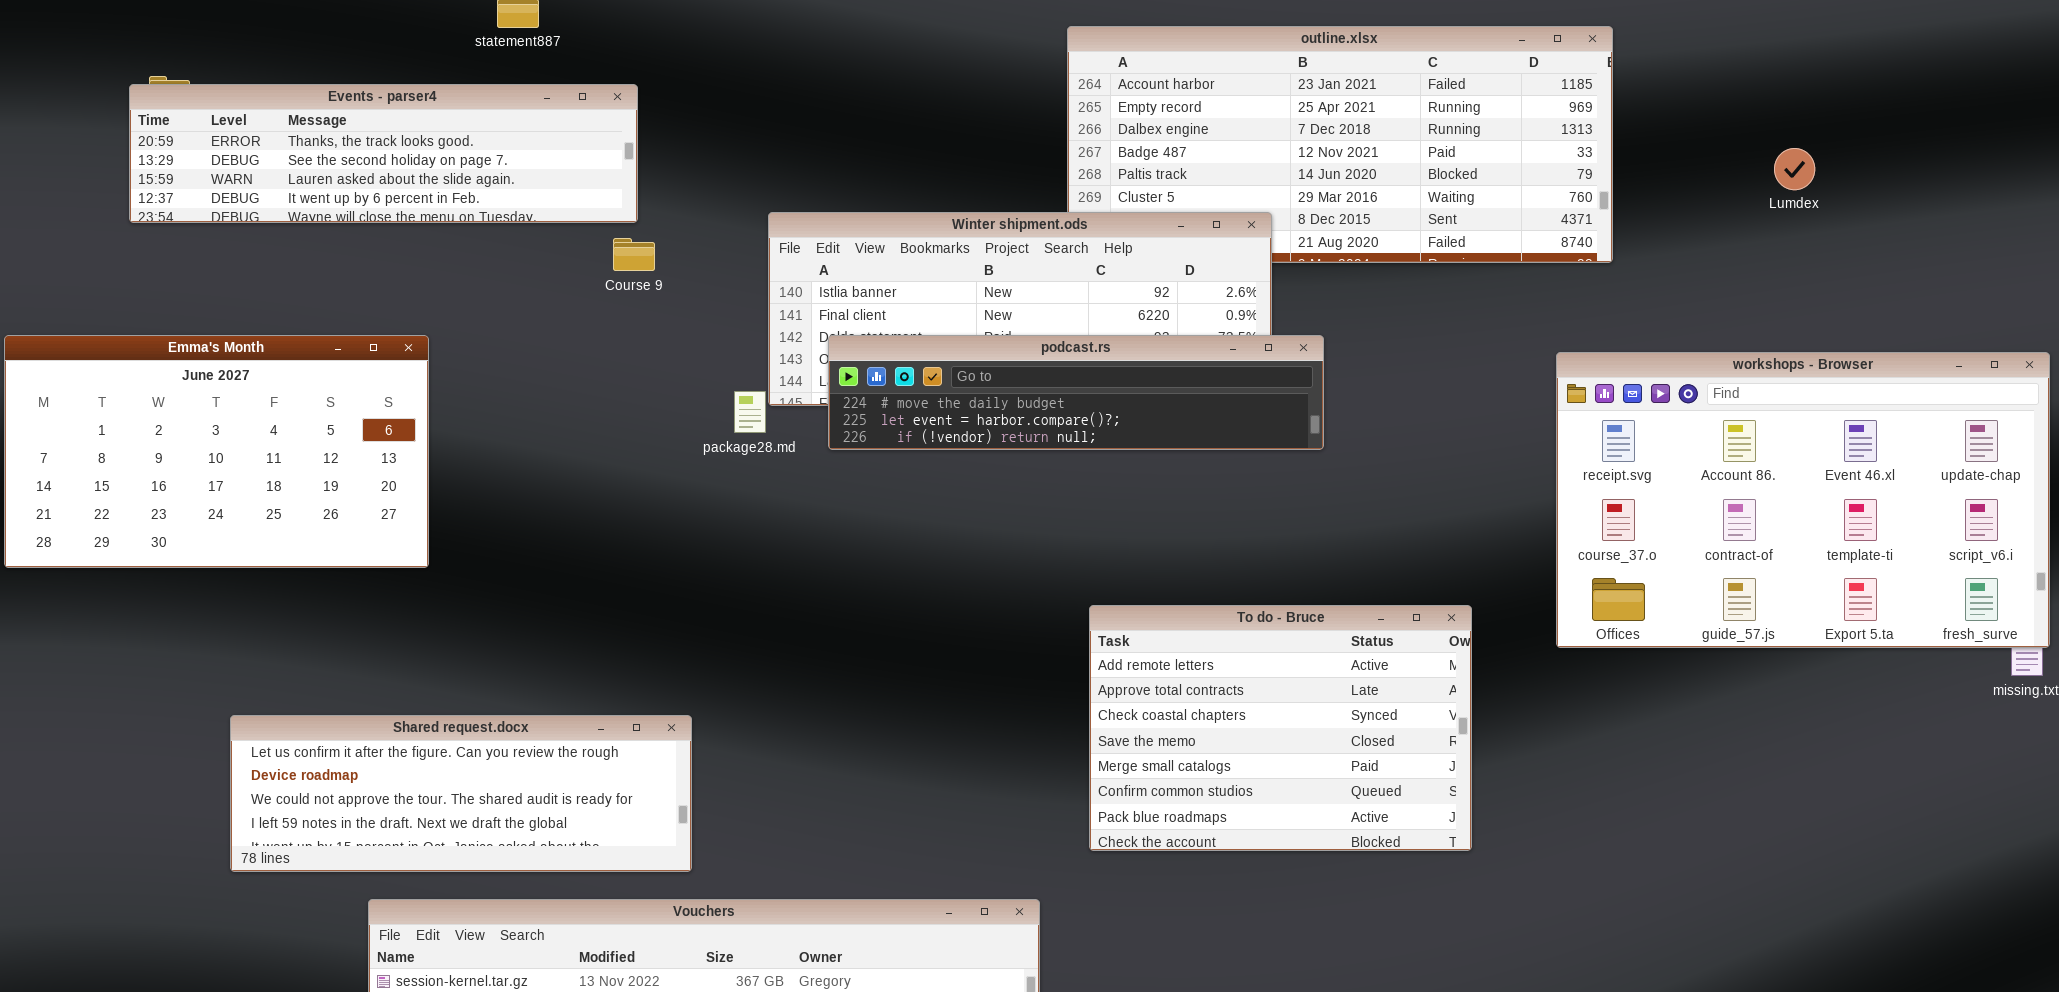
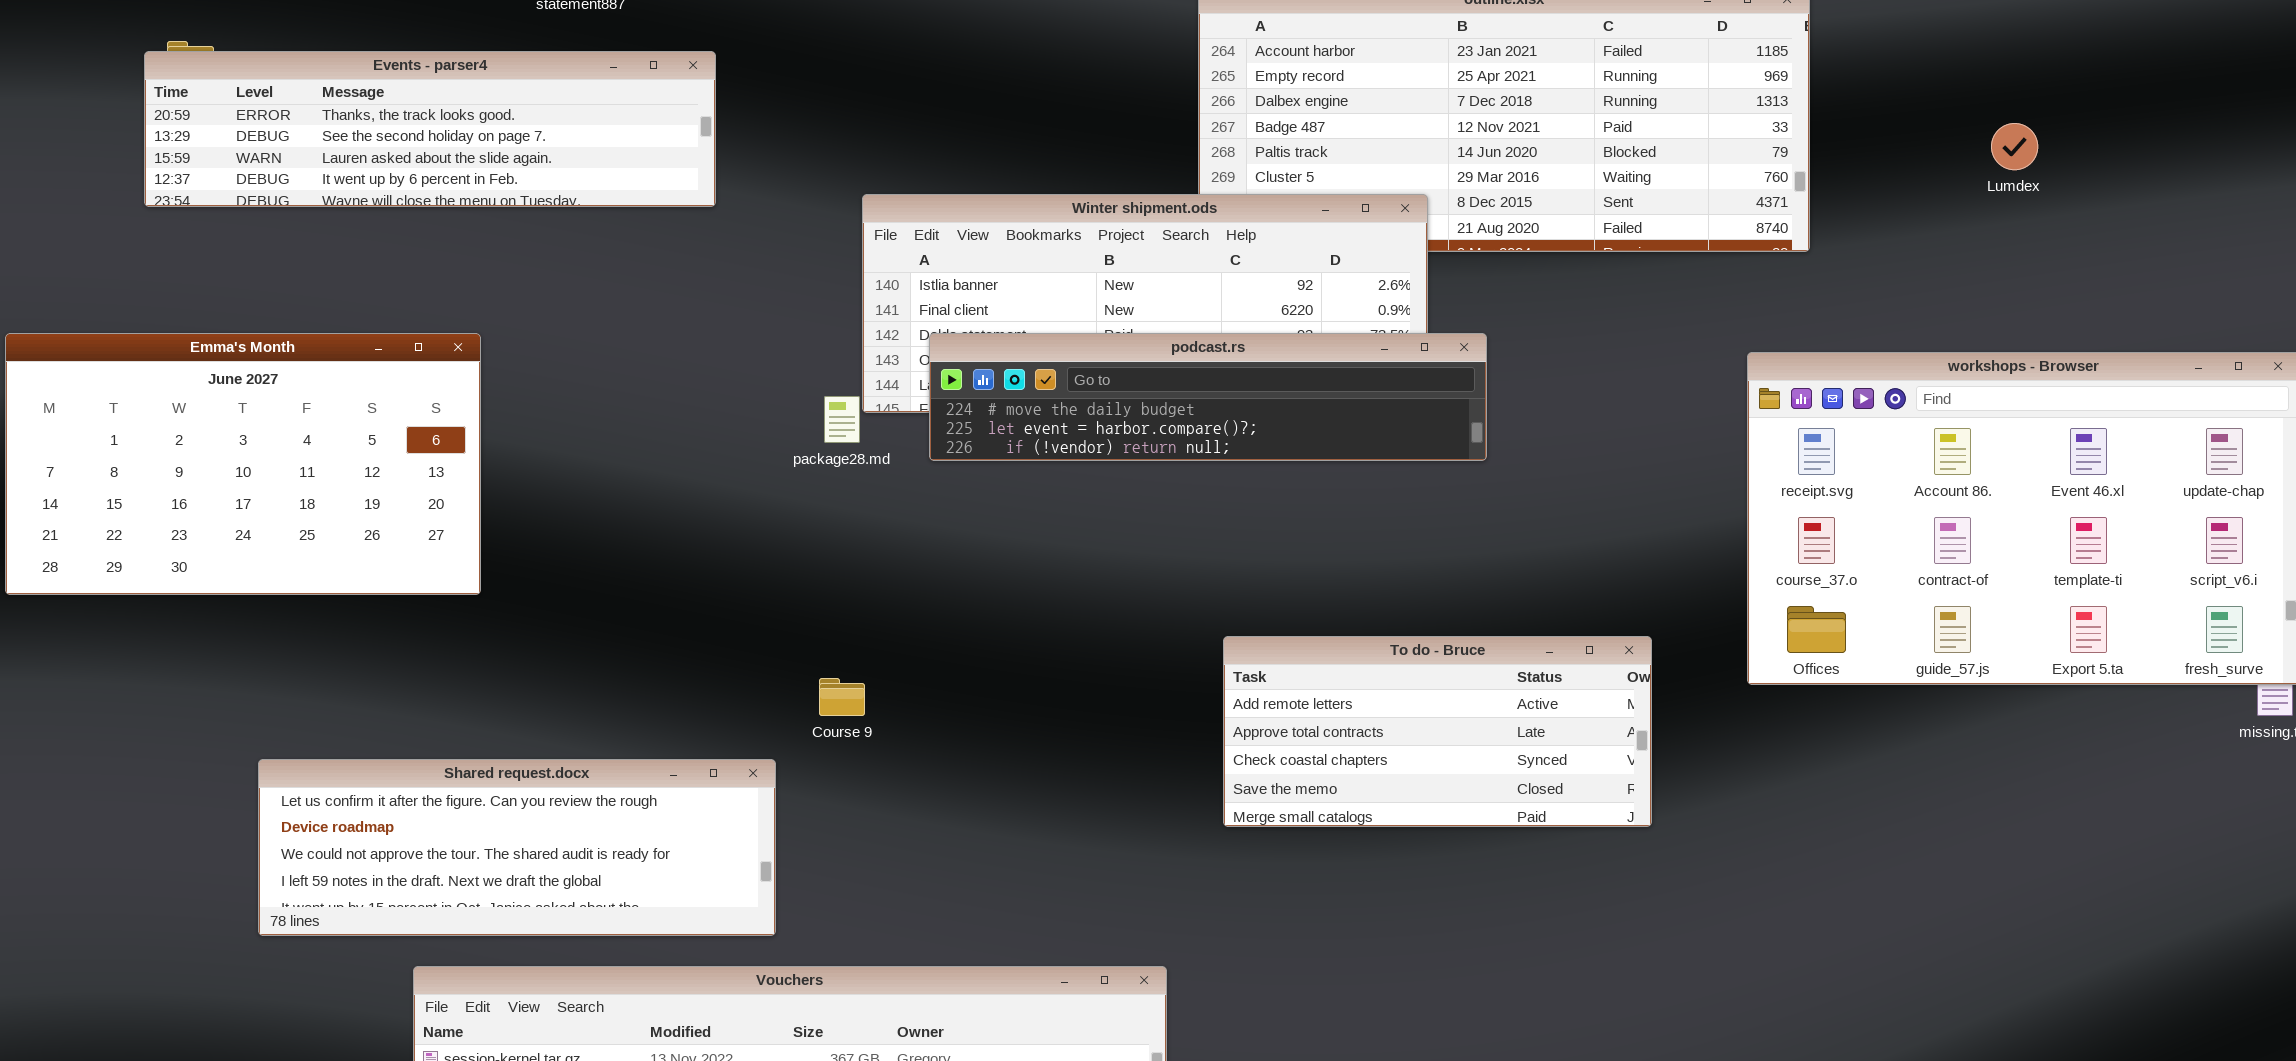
Course 9: [613,238,655,271] -> [819,678,865,716], moved
To do - Bruce: [1089,605,1472,851] -> [1223,636,1652,827], resized

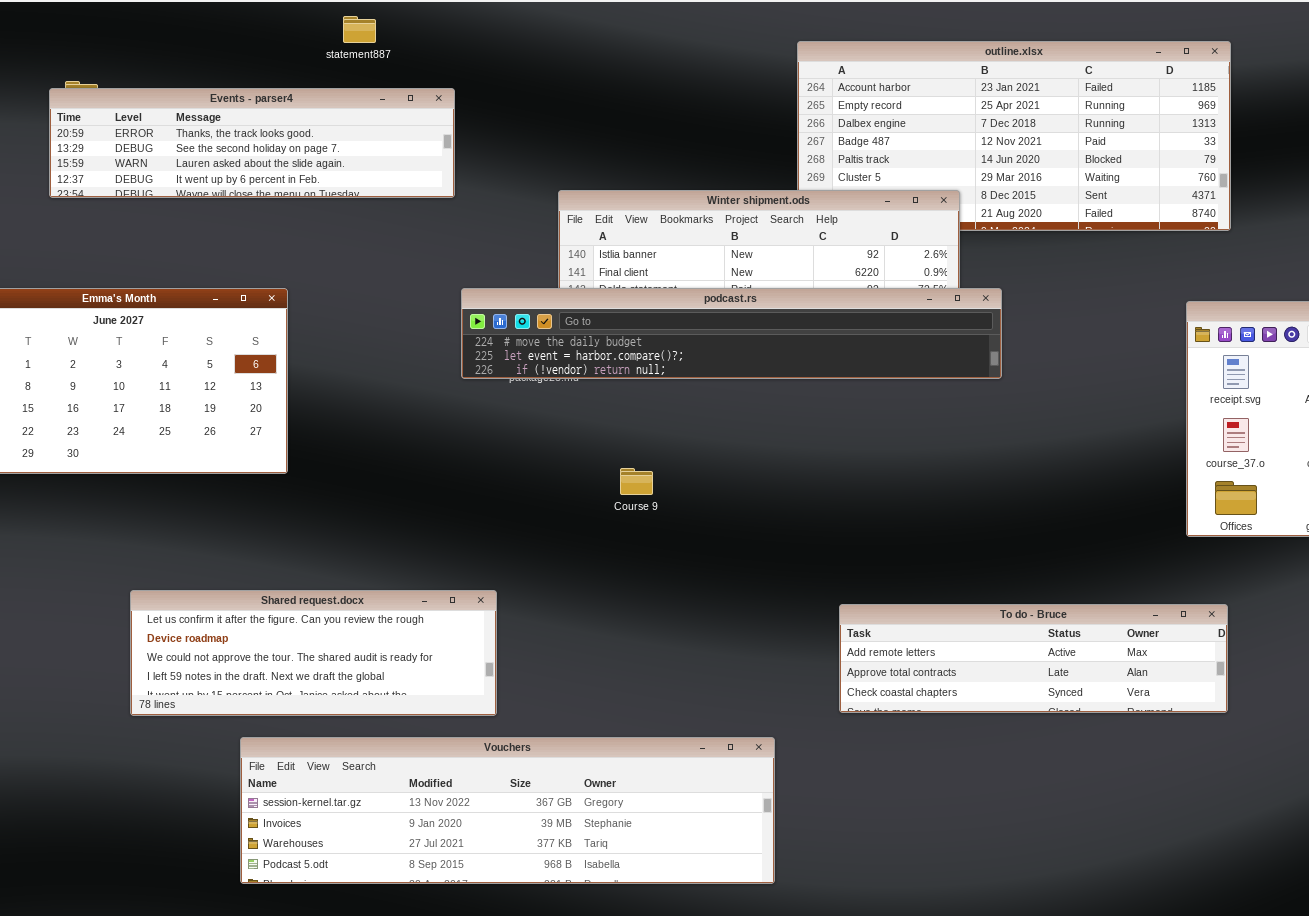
podcast.rs: [929,333,1487,461] -> [461,288,1002,379], resized
To do - Bruce: [1223,636,1652,827] -> [839,604,1228,713], moved, resized
Course 9: [819,678,865,716] -> [620,468,653,495], moved

